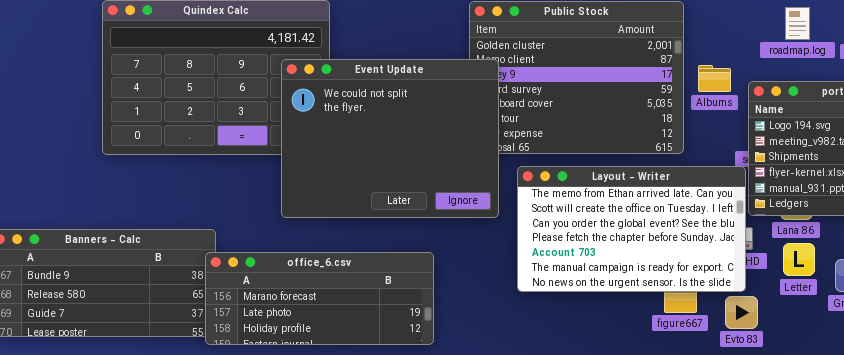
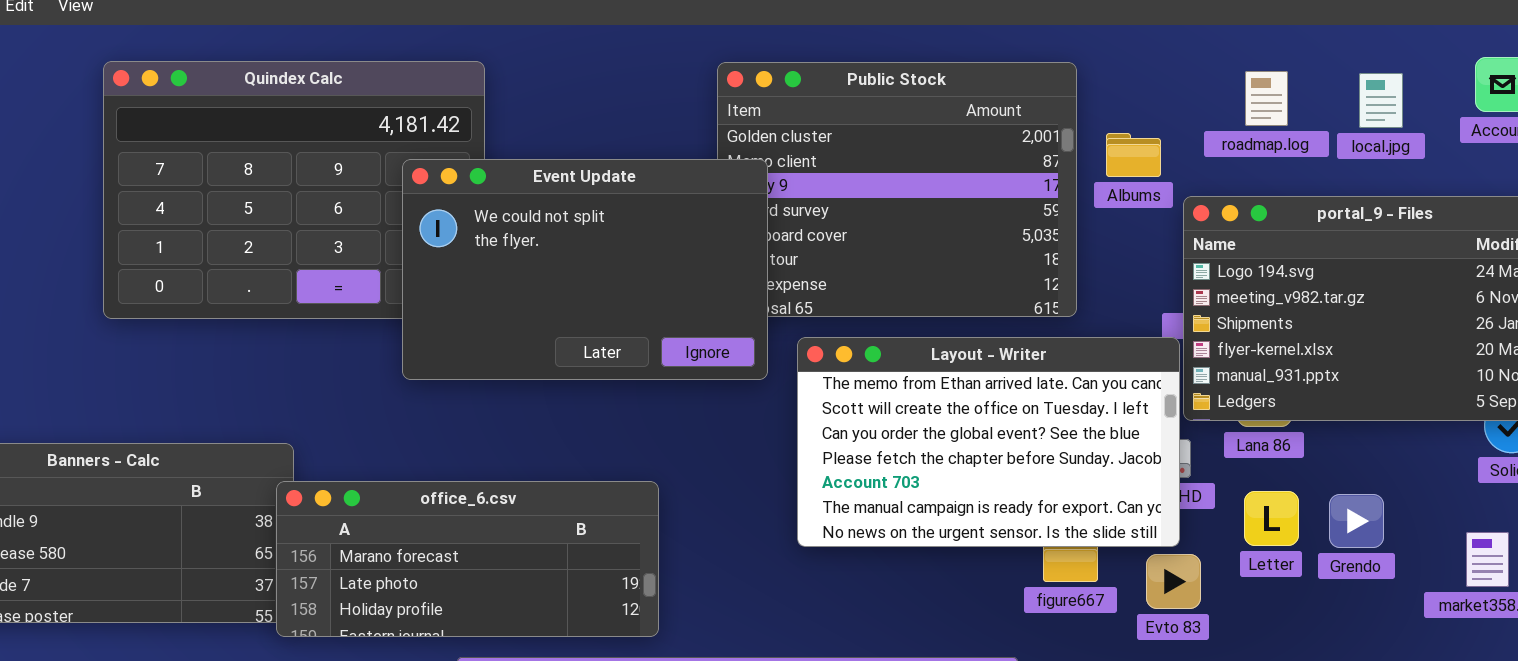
Event Update: [281,59,499,218] -> [402,159,768,380], resized
Albums: [698,65,731,92] -> [1106,133,1161,177], moved
Letter: [783,243,815,276] -> [1244,491,1299,546], moved

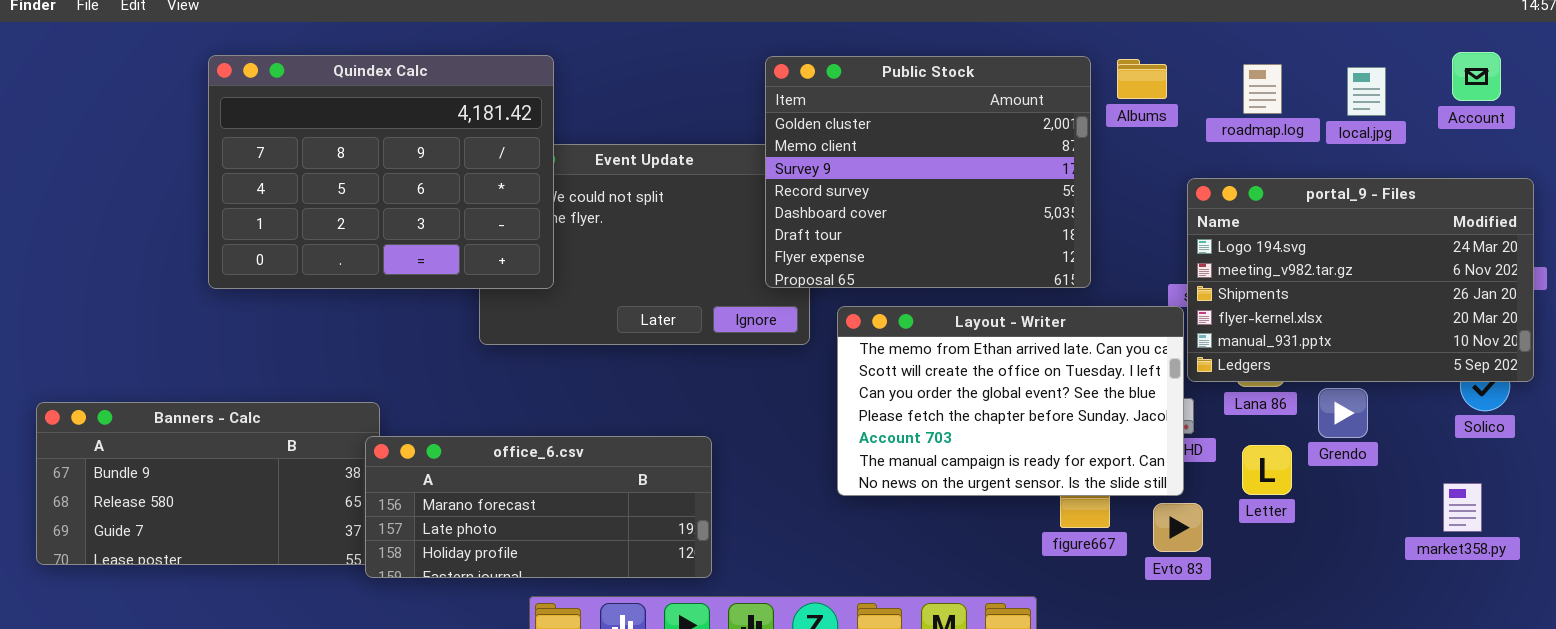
Quindex Calc: [103,61,485,319] -> [208,55,554,289], raised
Public Stock: [717,62,1077,317] -> [765,56,1091,288], raised
Albums: [1106,133,1161,177] -> [1117,59,1167,99], moved
Grendo: [1329,494,1384,548] -> [1318,388,1368,438], moved

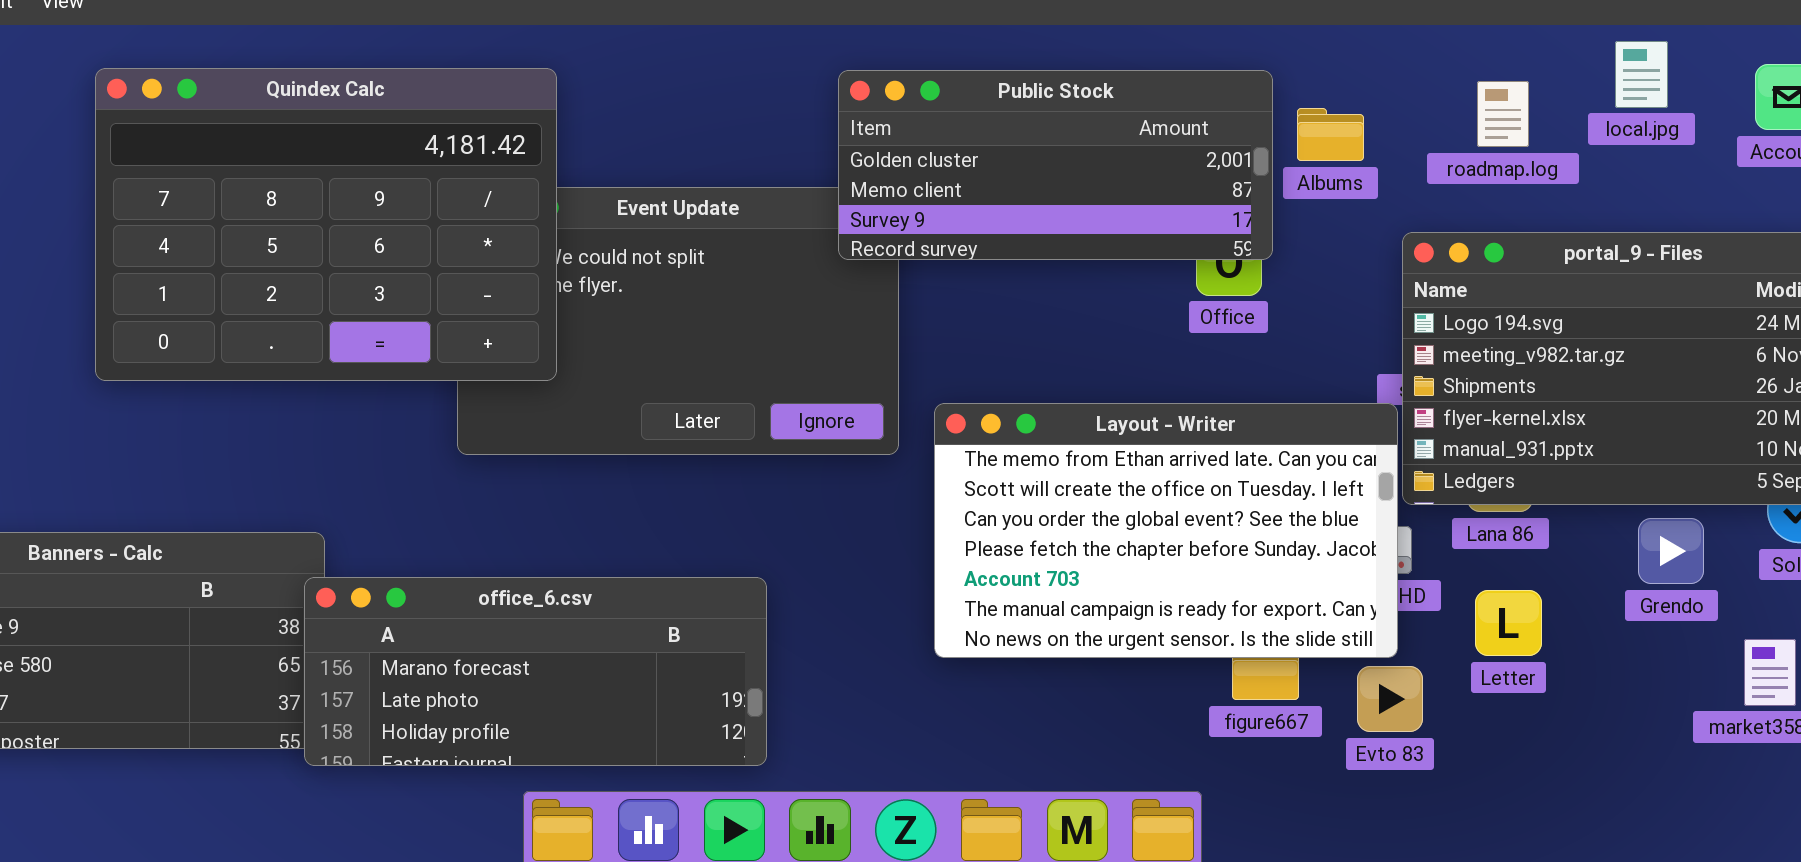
Public Stock: [765,56,1091,288] -> [838,70,1273,260], resized
Albums: [1117,59,1167,99] -> [1297,108,1364,161], moved
local.jpg: [1347,67,1386,116] -> [1615,41,1668,108], moved
Grendo: [1318,388,1368,438] -> [1638,518,1704,584], moved

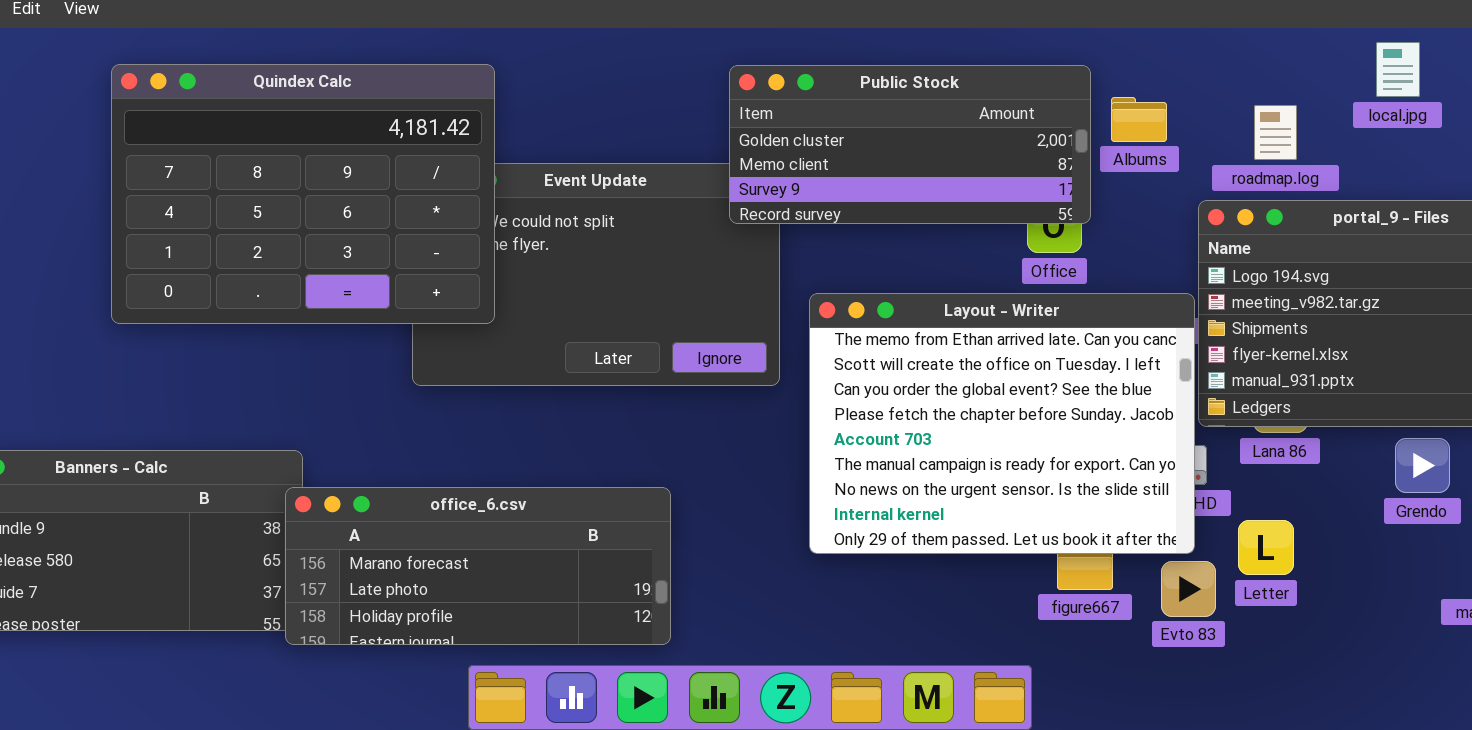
roadmap.log: [1477,81,1529,147] -> [1254,105,1297,160], moved
Layout - Writer: [934,403,1398,658] -> [809,293,1195,554], resized
Letter: [1475,590,1542,656] -> [1238,520,1294,575], moved

